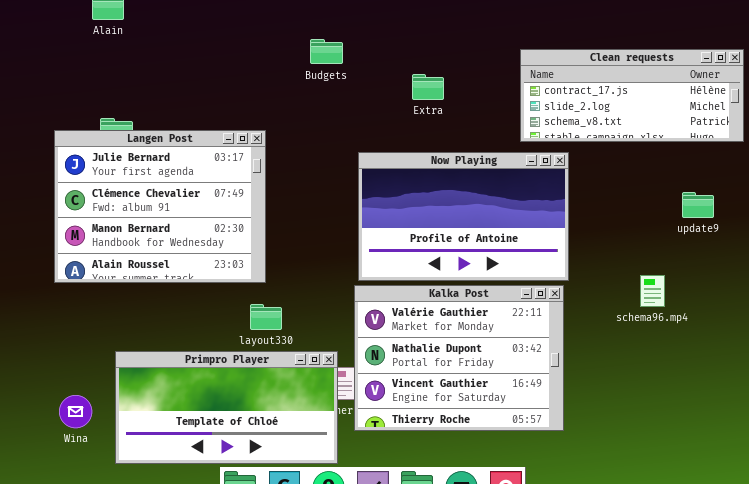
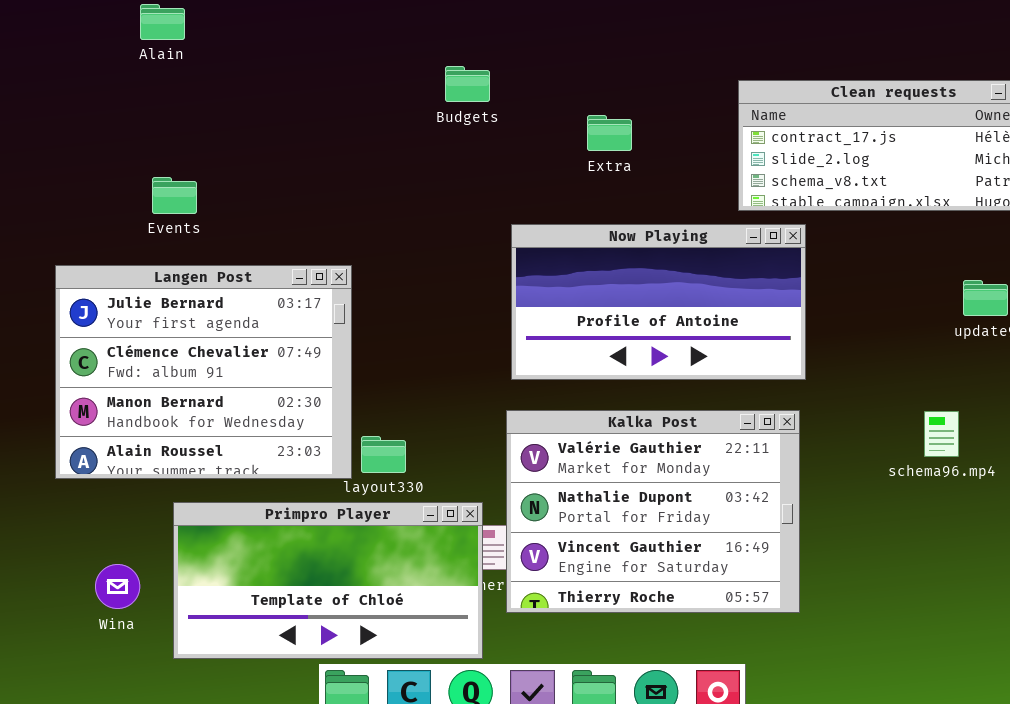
Langen Post: [54,130,266,283] -> [55,265,352,479], moved
Now Playing: [358,152,569,281] -> [511,224,806,380], resized
schema96.mp4: [640,275,665,307] -> [924,411,959,457], moved

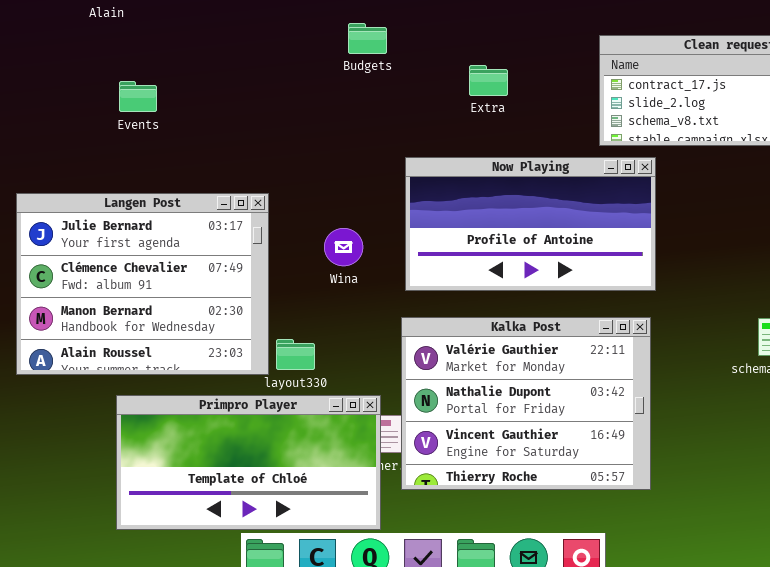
Events: [152,177,197,214] -> [119,81,157,112], moved
Wina: [95,564,140,609] -> [324,228,363,266], moved

